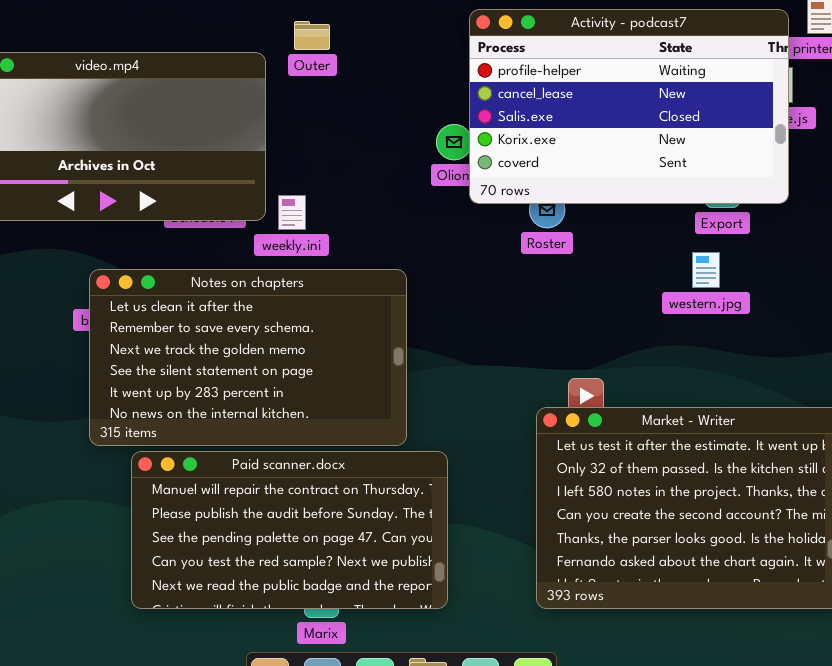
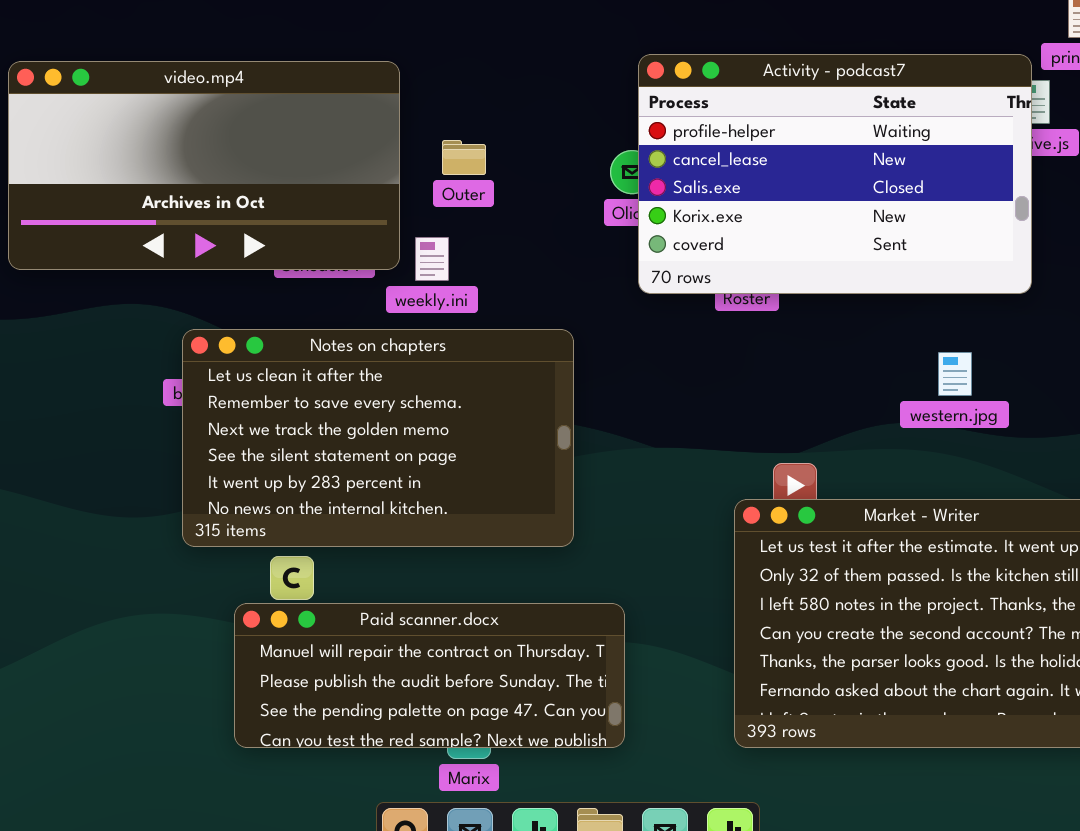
Activity - podcast7: [469,9,789,204] -> [638,54,1032,294], moved
Outer: [294,21,330,50] -> [442,140,486,175], moved
western.jpg: [692,252,720,288] -> [938,352,972,396], moved
Paid scanner.docx: [131,451,448,609] -> [234,603,625,748], resized

